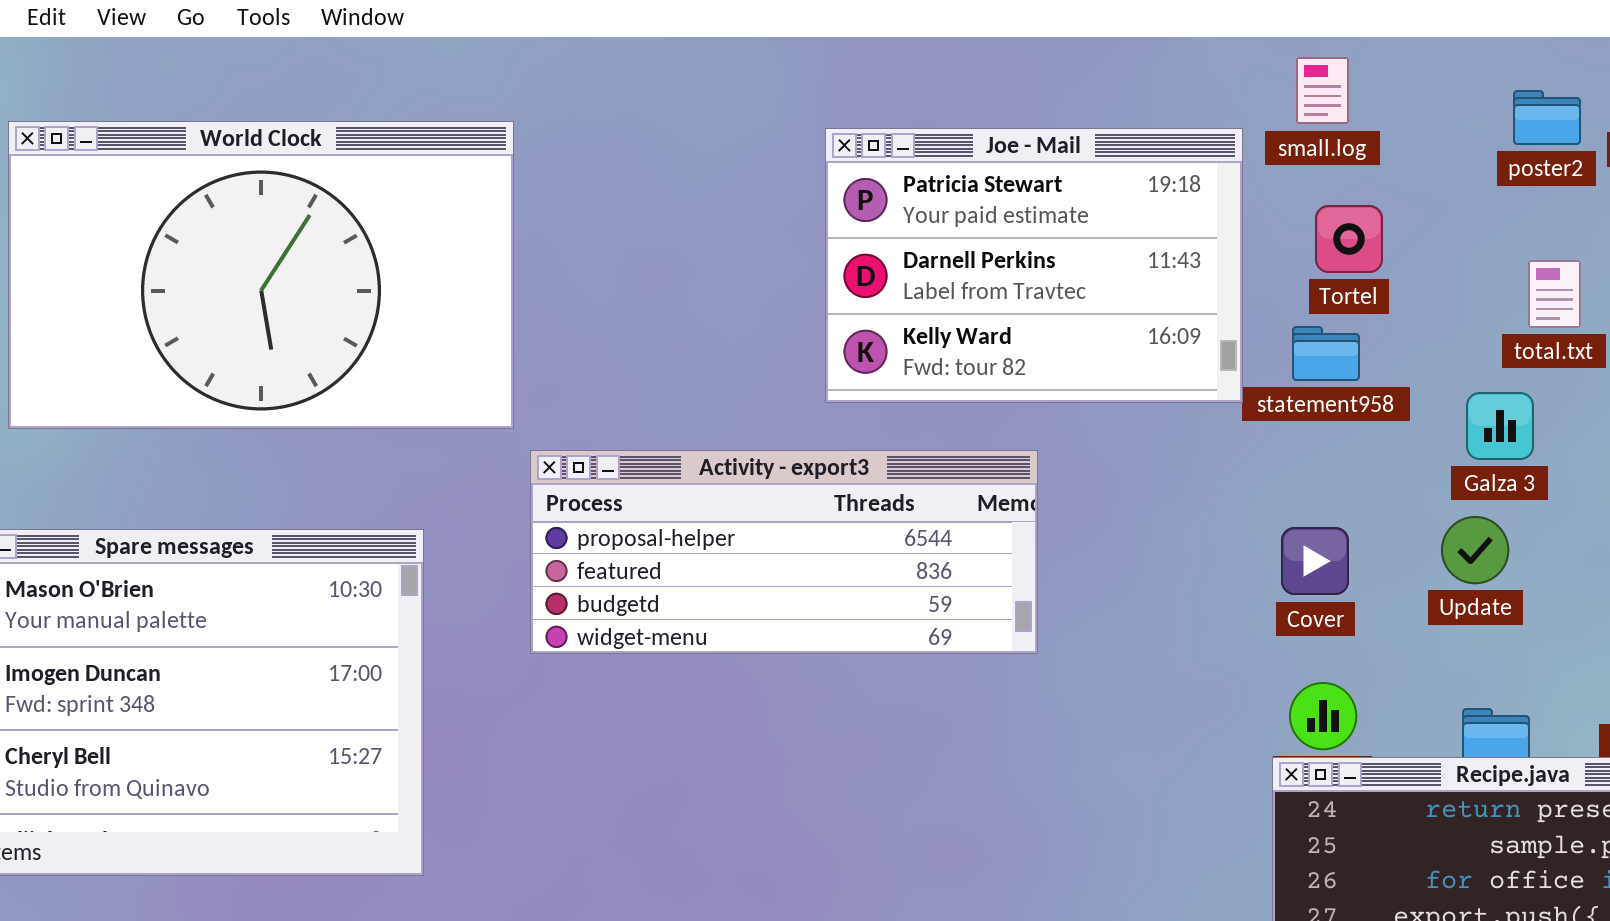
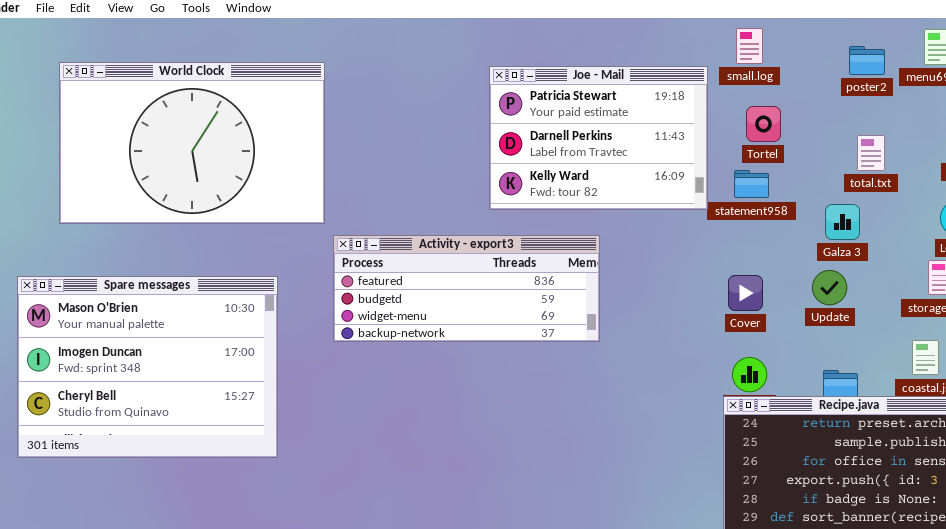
Activity - export3: [530,450,1038,654] -> [333,235,600,342], scrolled down 1 row

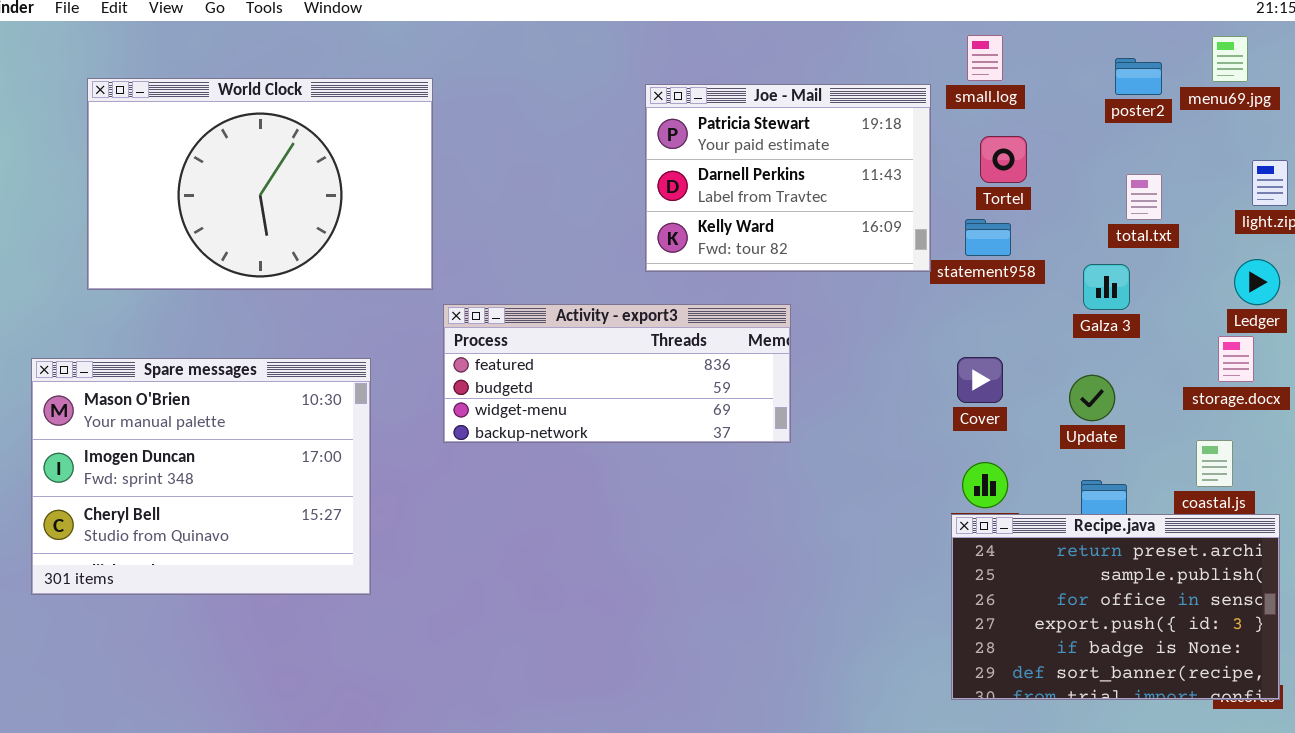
Update: [812,270,847,305] -> [1069,375,1115,421], moved

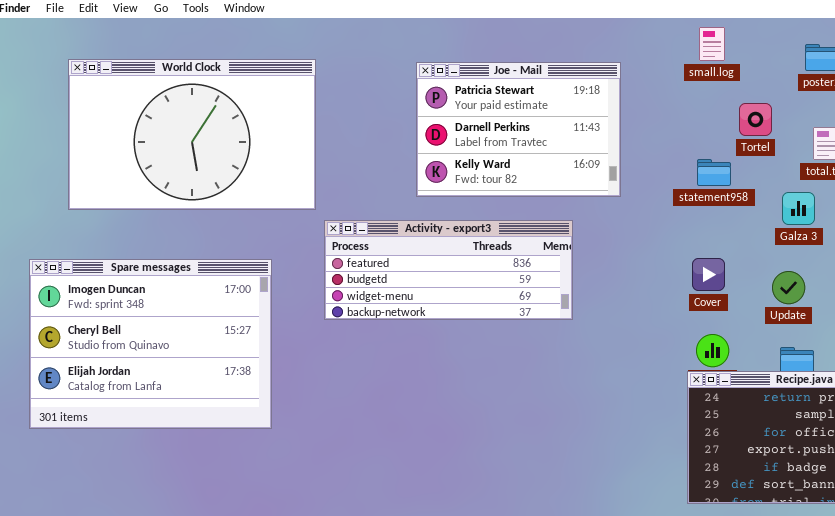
Joe - Mail: [645,84,931,272] -> [416,62,621,197], moved
Tortel: [980,136,1027,183] -> [739,103,772,136], moved
Spare messages: [31,358,371,595] -> [29,259,272,429], scrolled down 1 row

